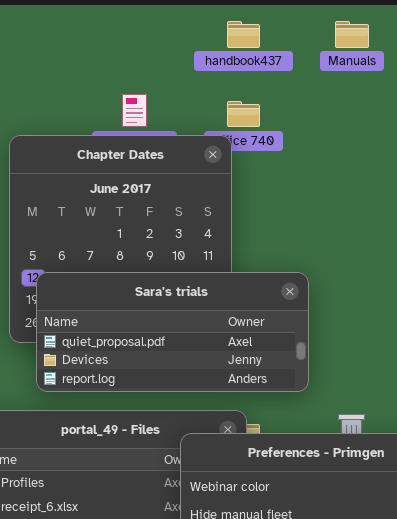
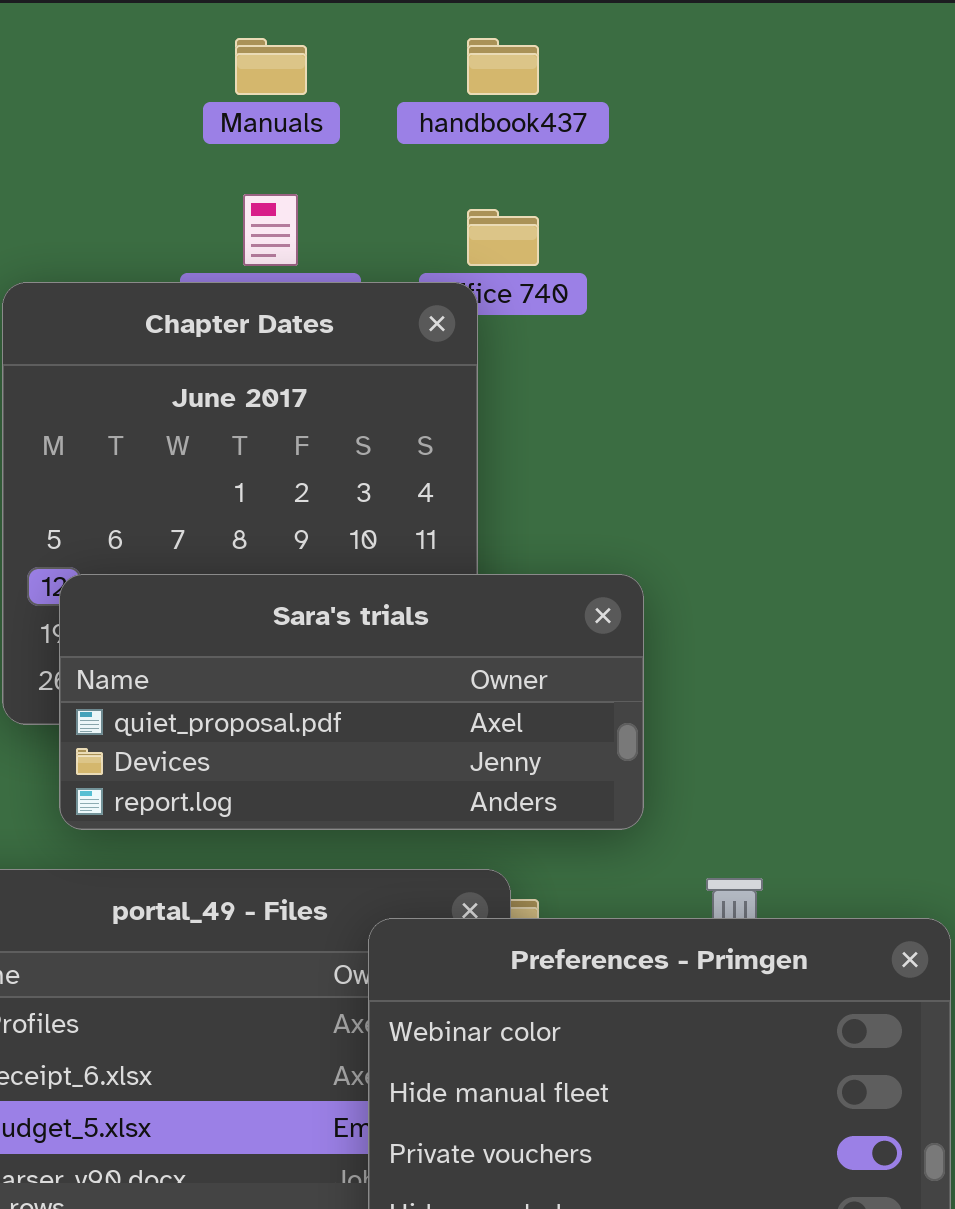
Manuals: [335,21,369,48] -> [235,38,307,95], moved

